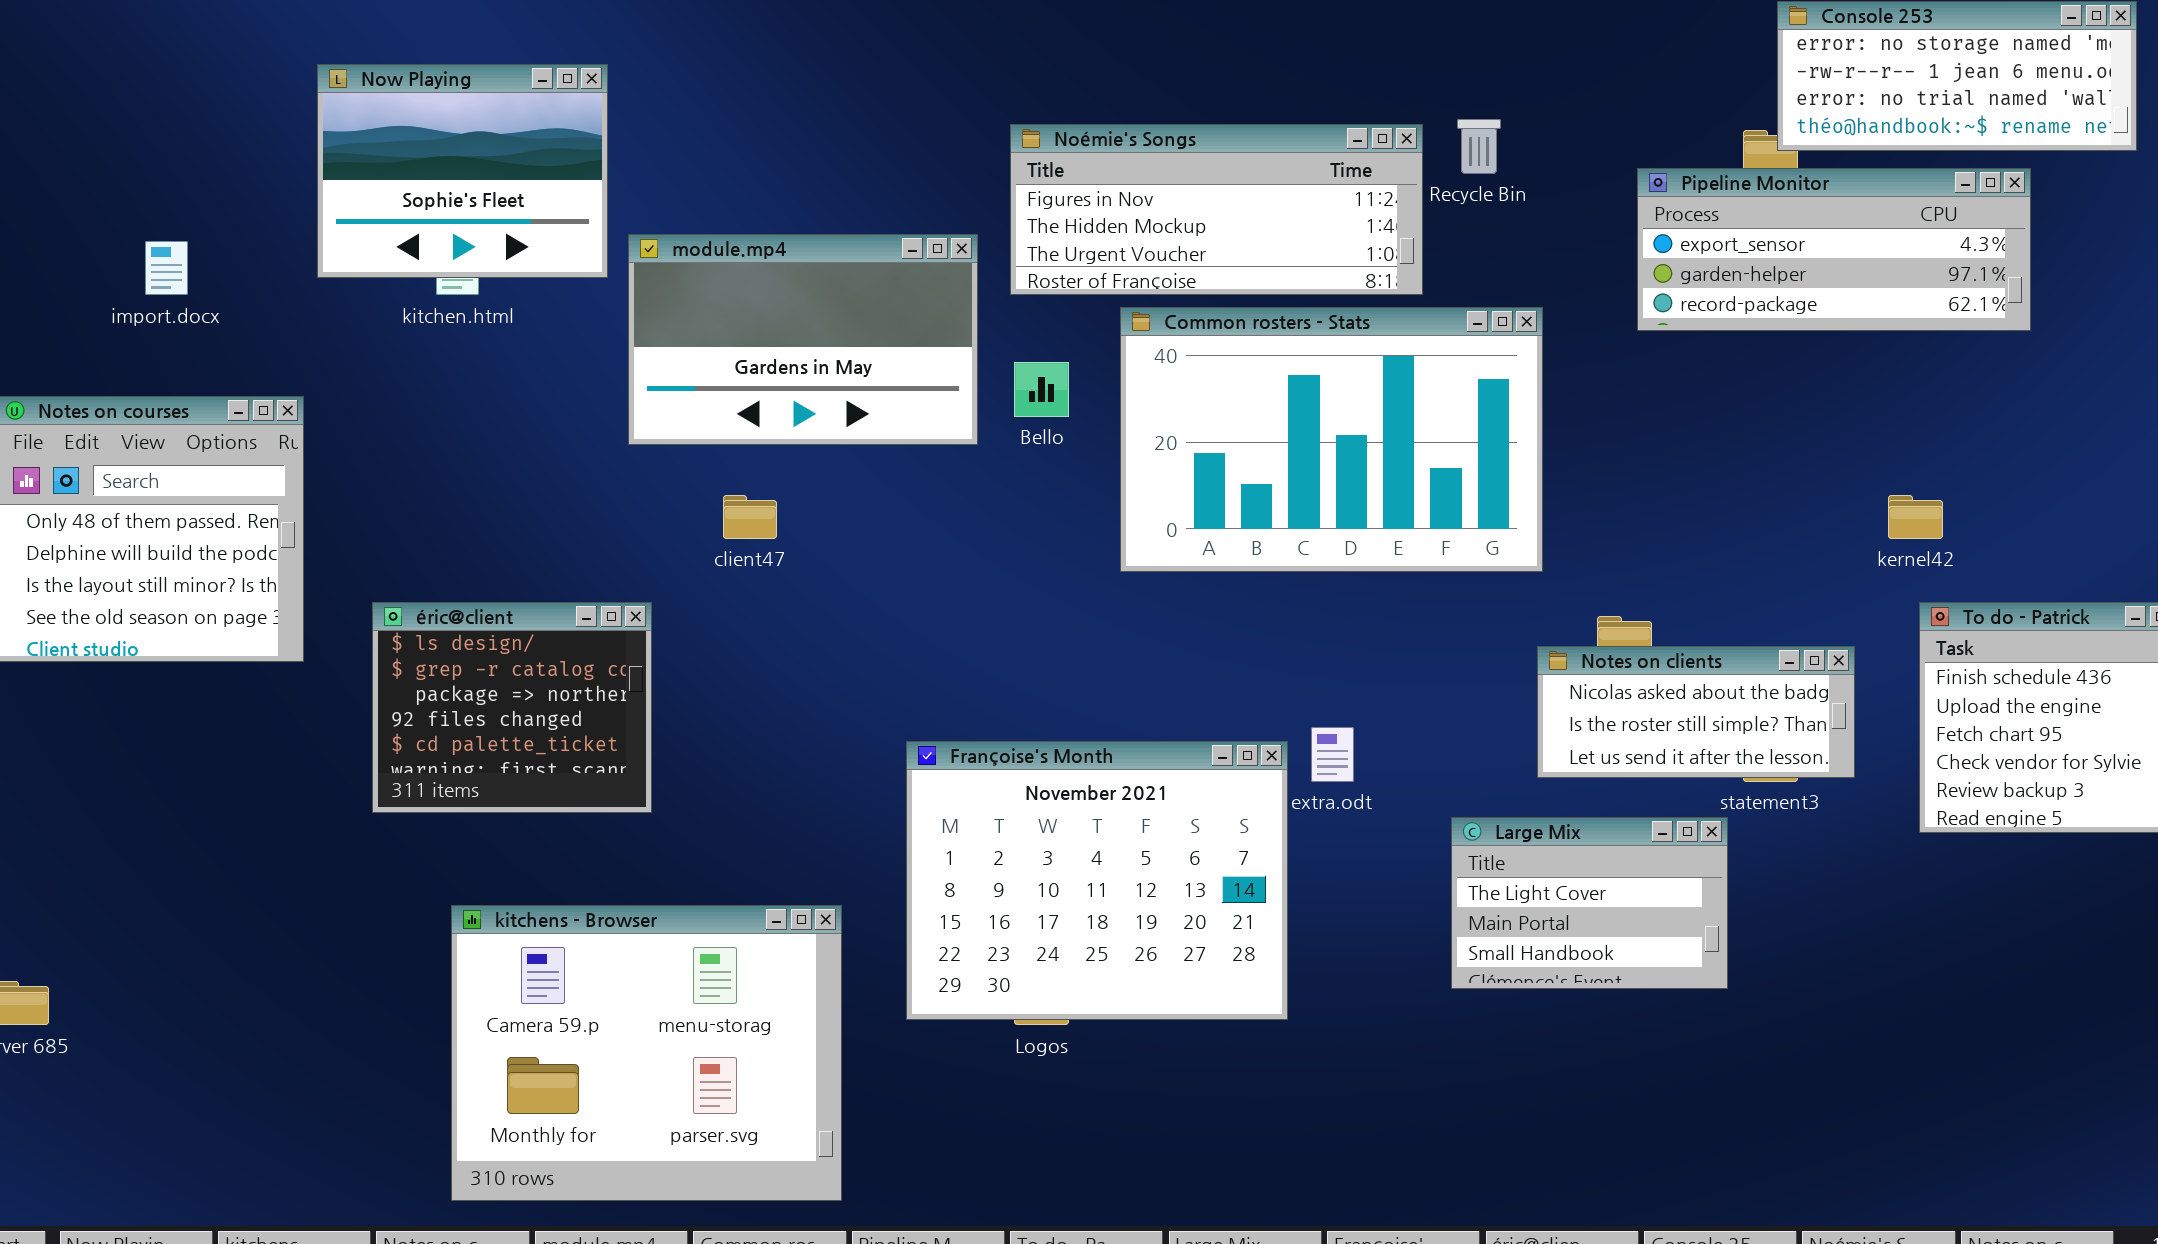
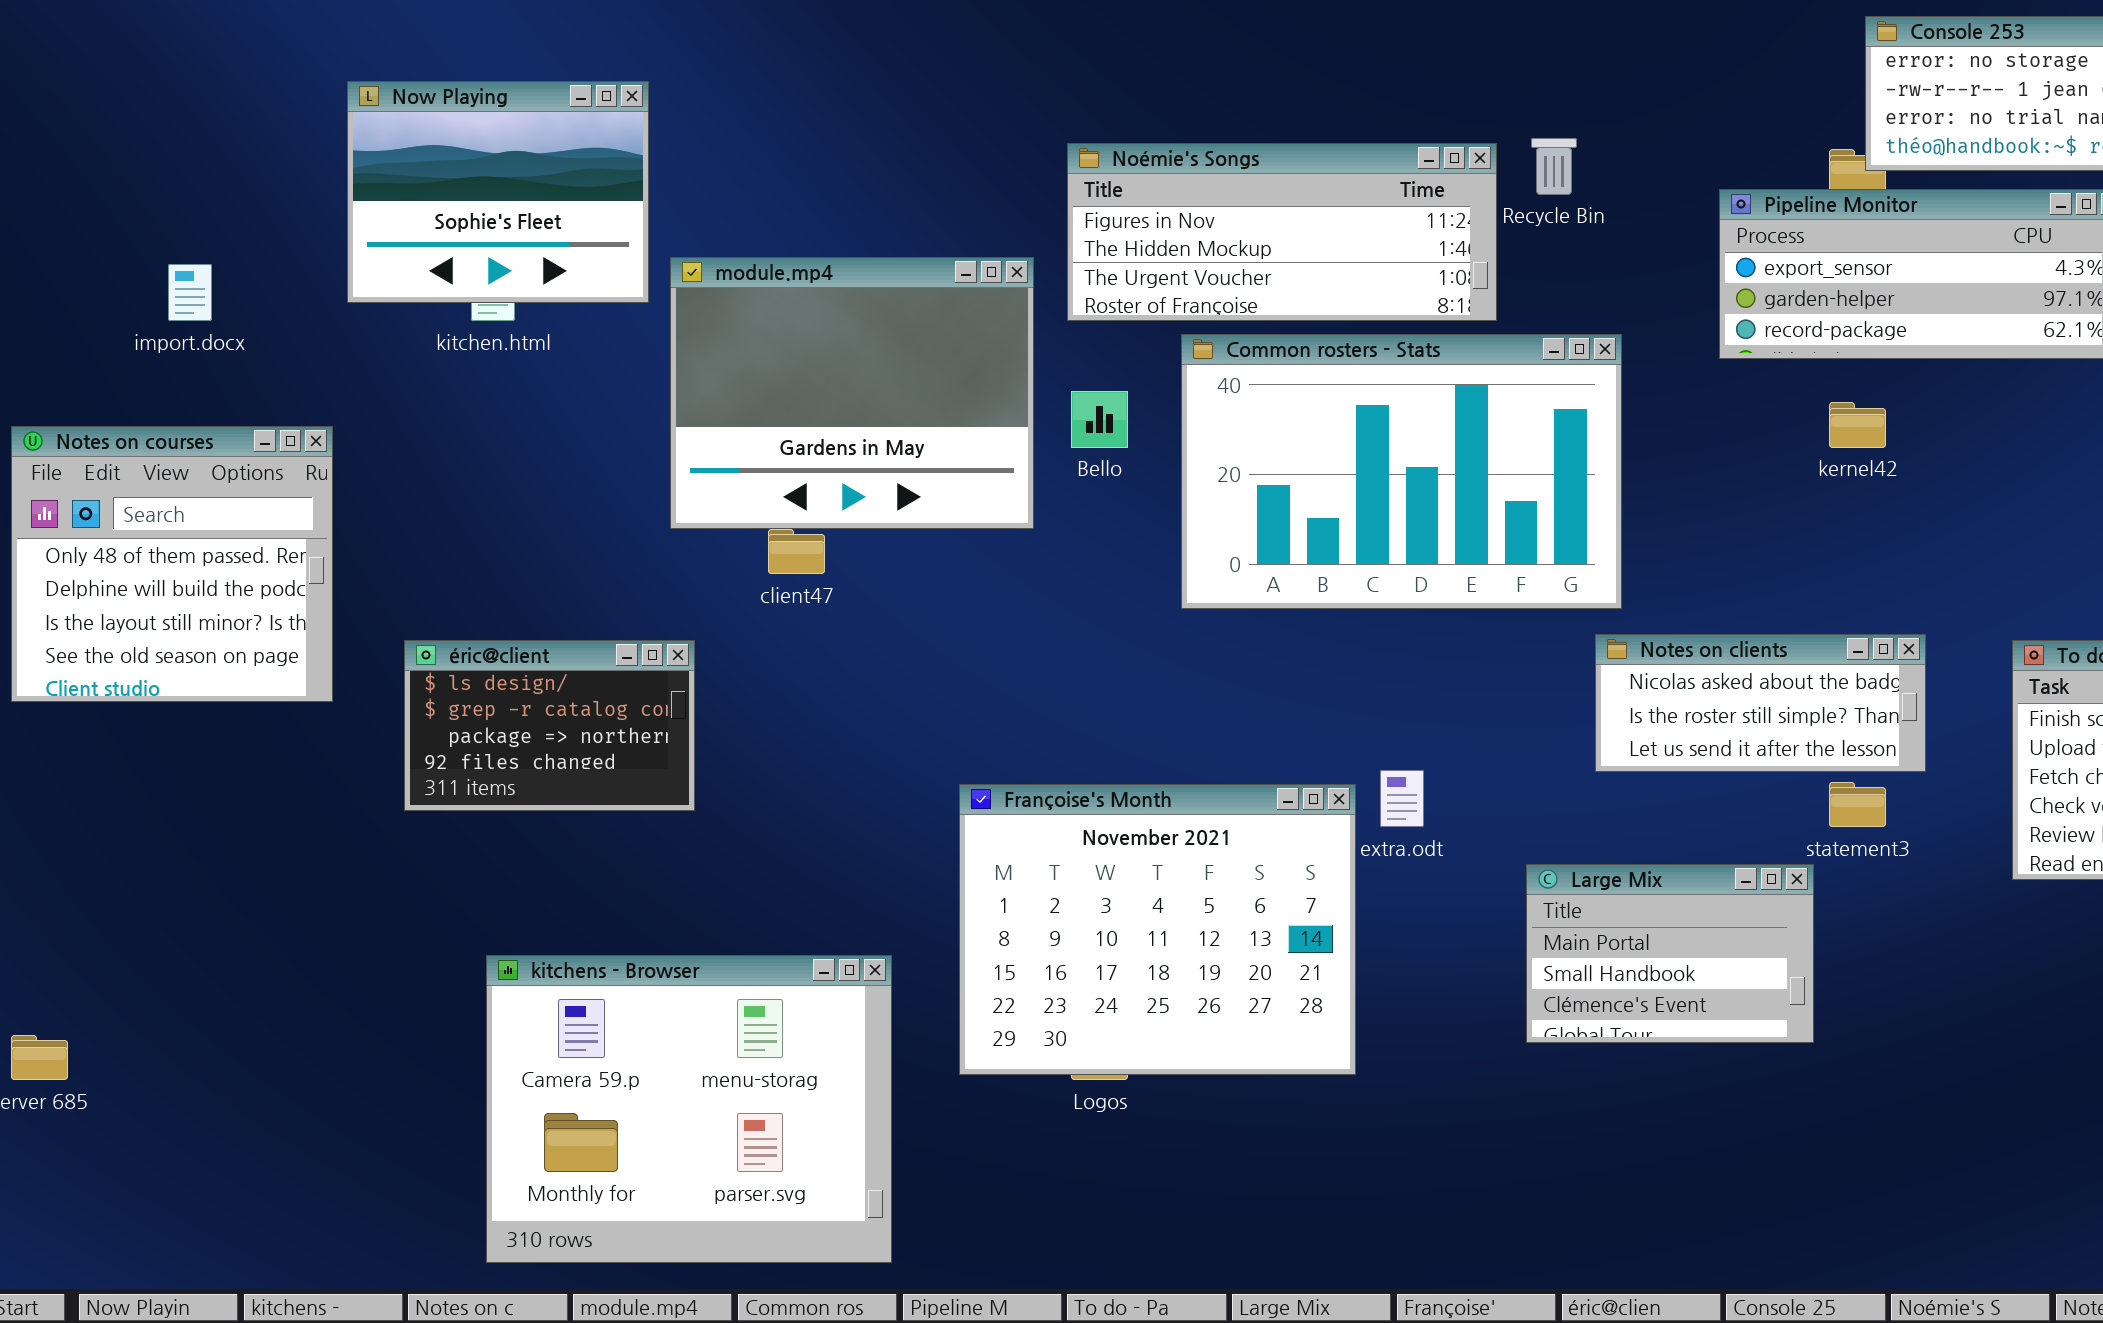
module.mp4: [628,234,978,445] -> [670,257,1034,529], resized
kernel42: [1888,495,1943,539] -> [1829,402,1886,448], moved
éric@client: [372,602,652,813] -> [404,640,695,811], resized
Notes on clients: [1537,646,1855,778] -> [1595,634,1926,772], moved
Large Mix: [1451,817,1728,989] -> [1526,864,1814,1043], scrolled down 1 row

